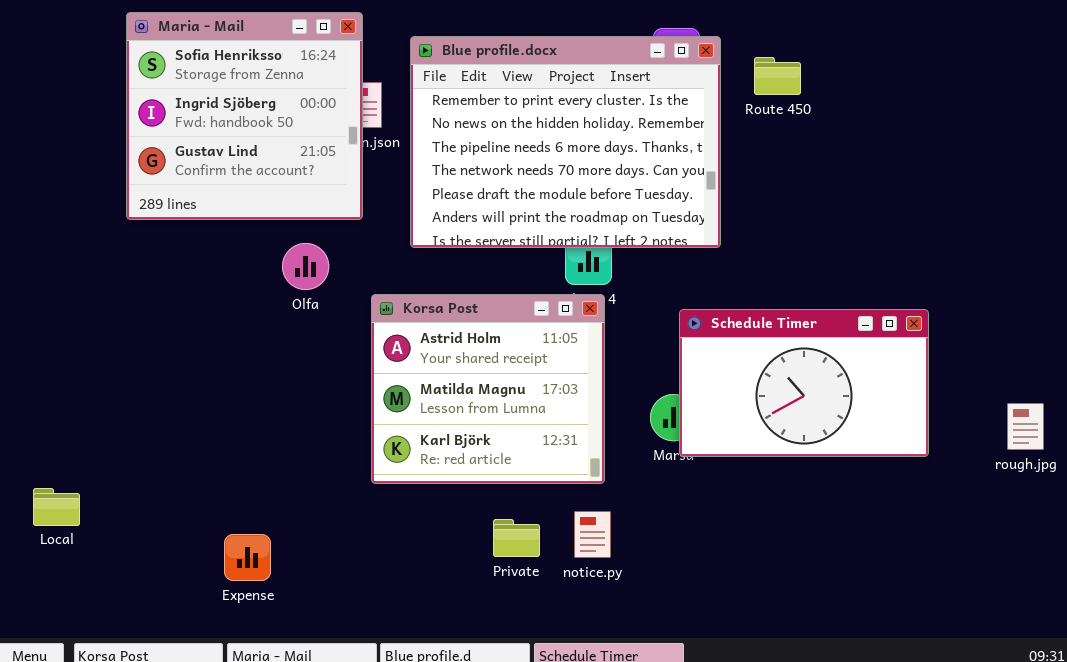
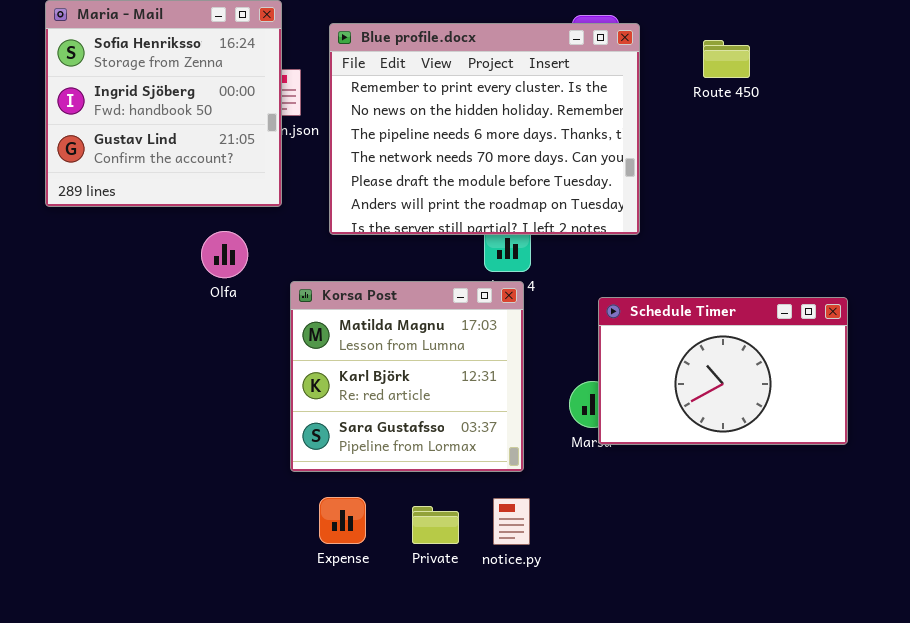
Route 450: [754,57,801,95] -> [703,40,750,78], moved
Korsa Post: [371,294,605,484] -> [290,281,524,472], scrolled down 1 row
Expense: [224,534,271,581] -> [319,497,366,544], moved

